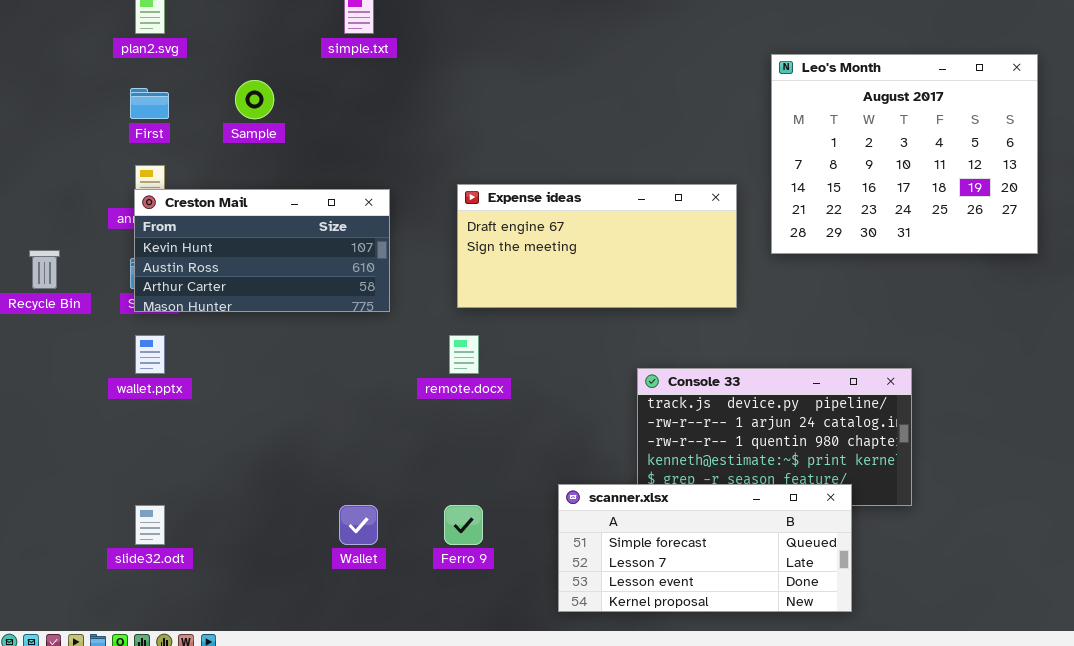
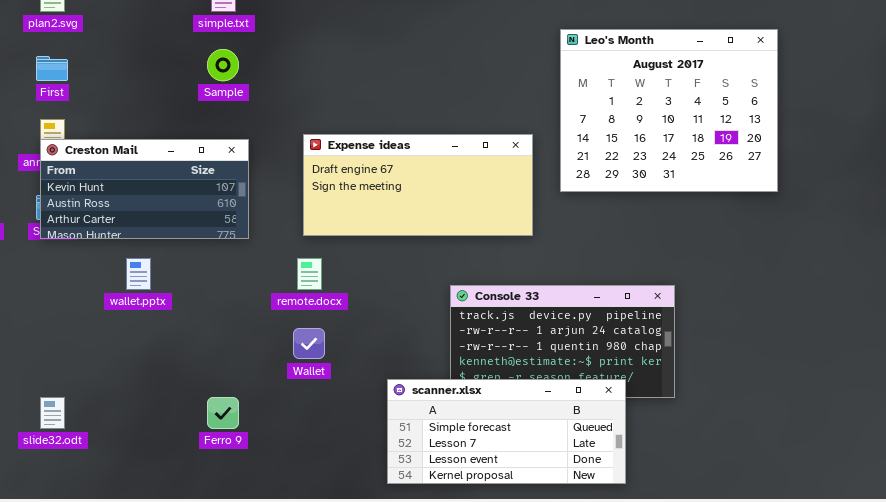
Sample: [235,80,274,119] -> [207,49,239,81], moved
wallet.pptx: [135,335,165,374] -> [126,258,151,290], moved
Wallet: [339,505,378,545] -> [293,328,325,359], moved
Ferro 9: [444,505,483,545] -> [207,397,239,429], moved

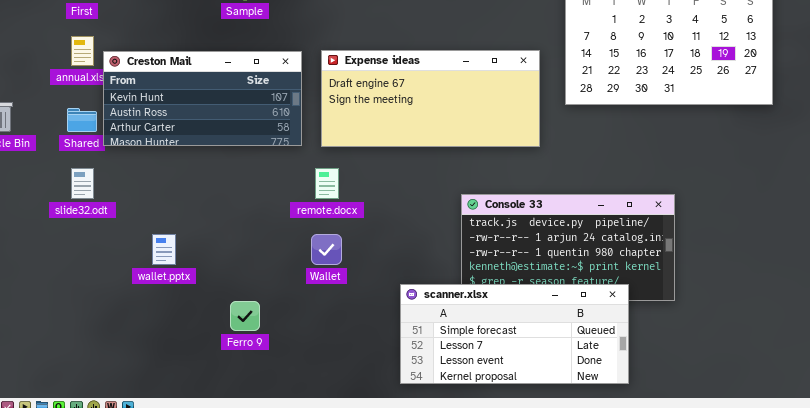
Creston Mail: [40,139,249,239] -> [103,51,302,146], moved
wallet.pptx: [126,258,151,290] -> [152,234,176,265], moved
slide32.odt: [40,397,65,429] -> [71,168,94,199], moved

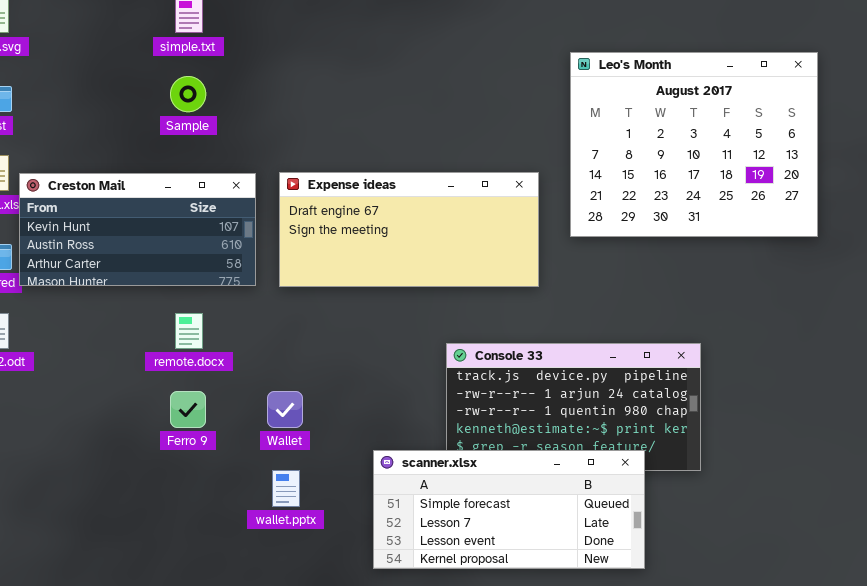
remote.docx: [315,168,339,199] -> [175,313,203,349], moved
wallet.pptx: [152,234,176,265] -> [272,470,300,507], moved
Ferro 9: [230,301,260,331] -> [170,391,206,428], moved

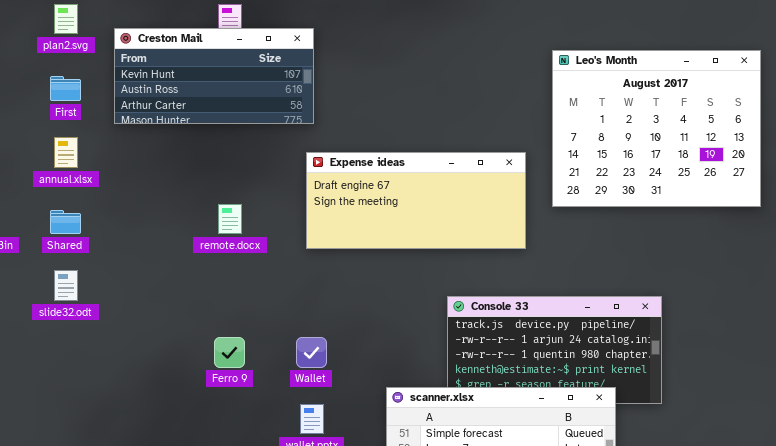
Creston Mail: [19,173,256,286] -> [114,28,314,124], moved
remote.docx: [175,313,203,349] -> [218,204,242,234], moved

